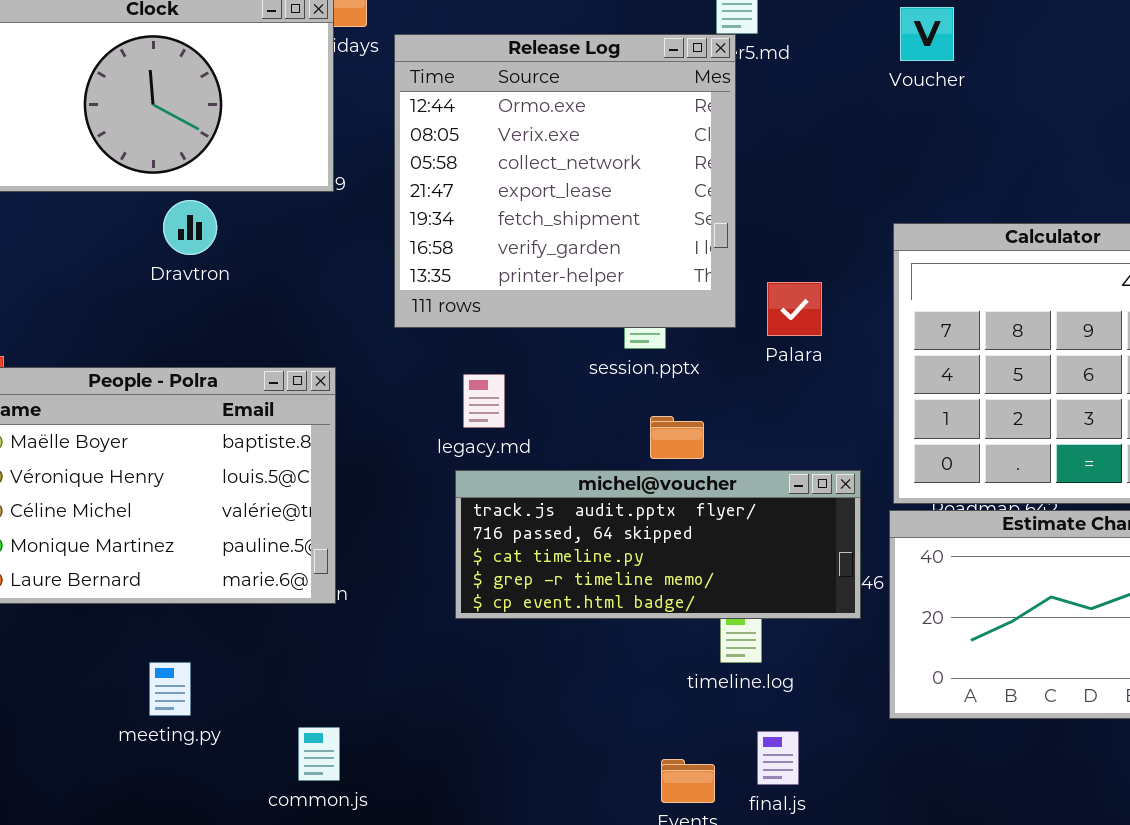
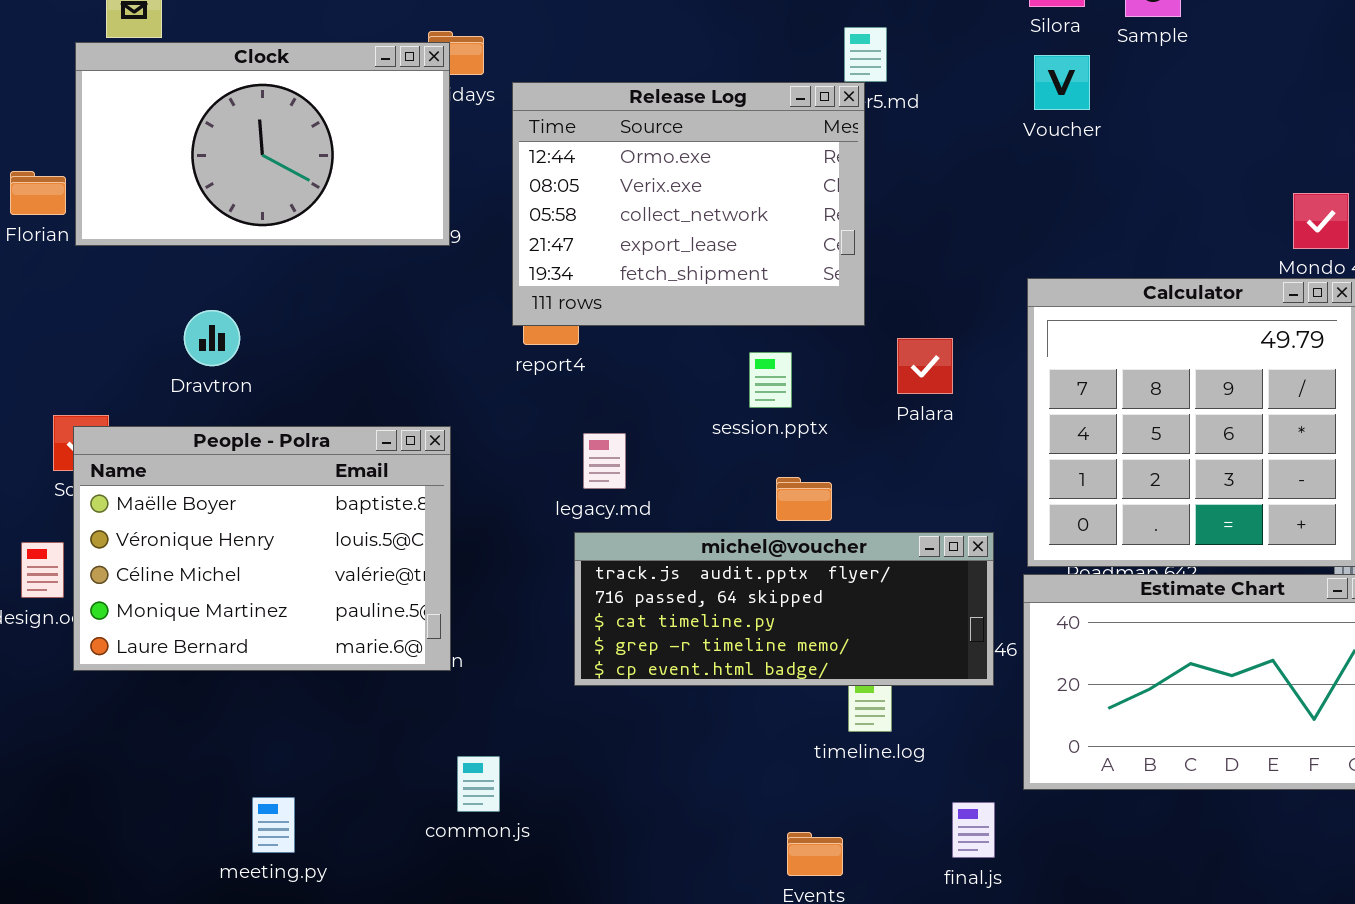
Release Log: [394,34,736,328] -> [512,82,865,326], resized
Dravtron: [163,200,217,255] -> [184,310,240,366], moved
meeting.py: [149,662,191,716] -> [252,797,295,853], moved
common.js: [298,727,340,781] -> [457,756,500,812], moved
final.js: [757,731,799,785] -> [952,802,995,858], moved

